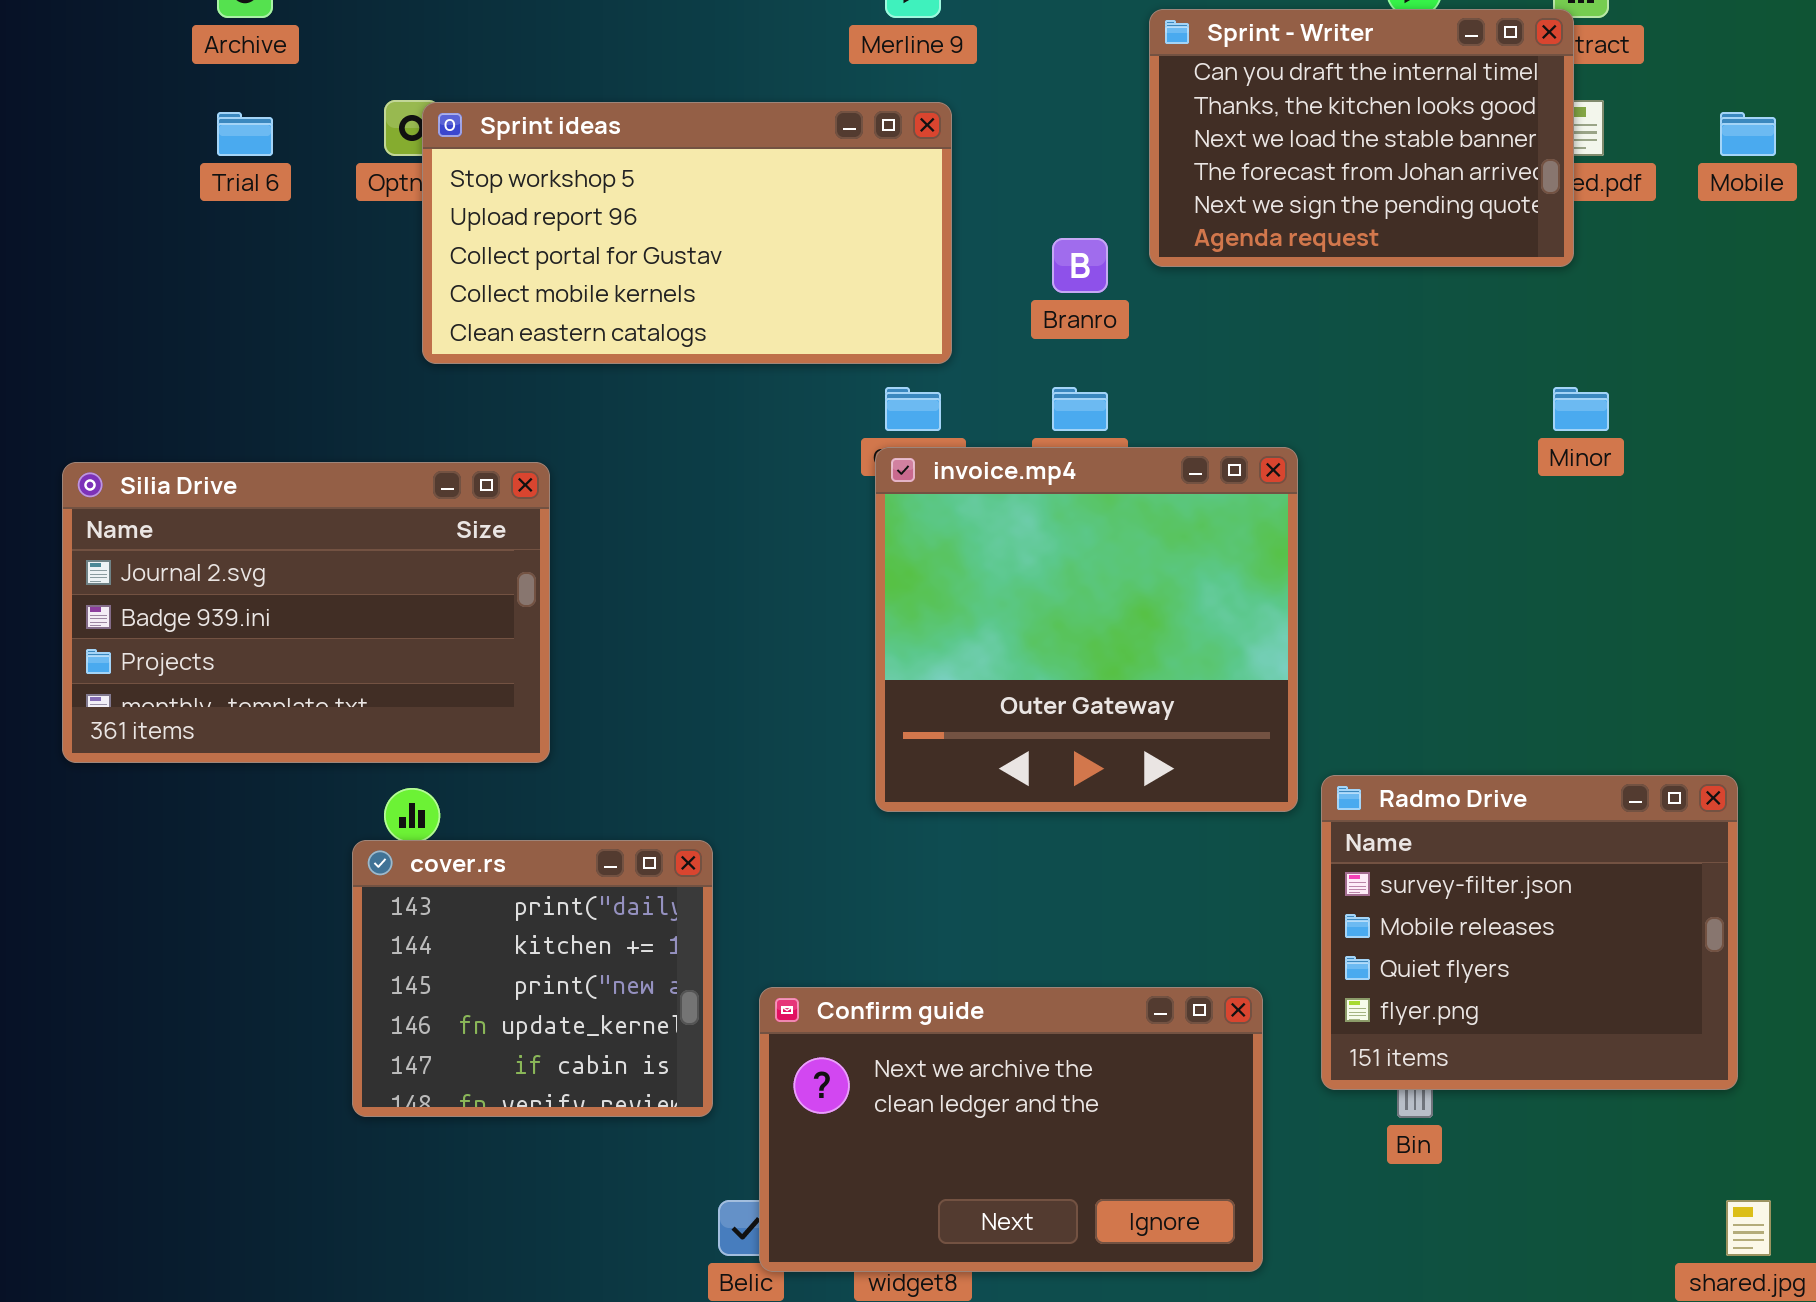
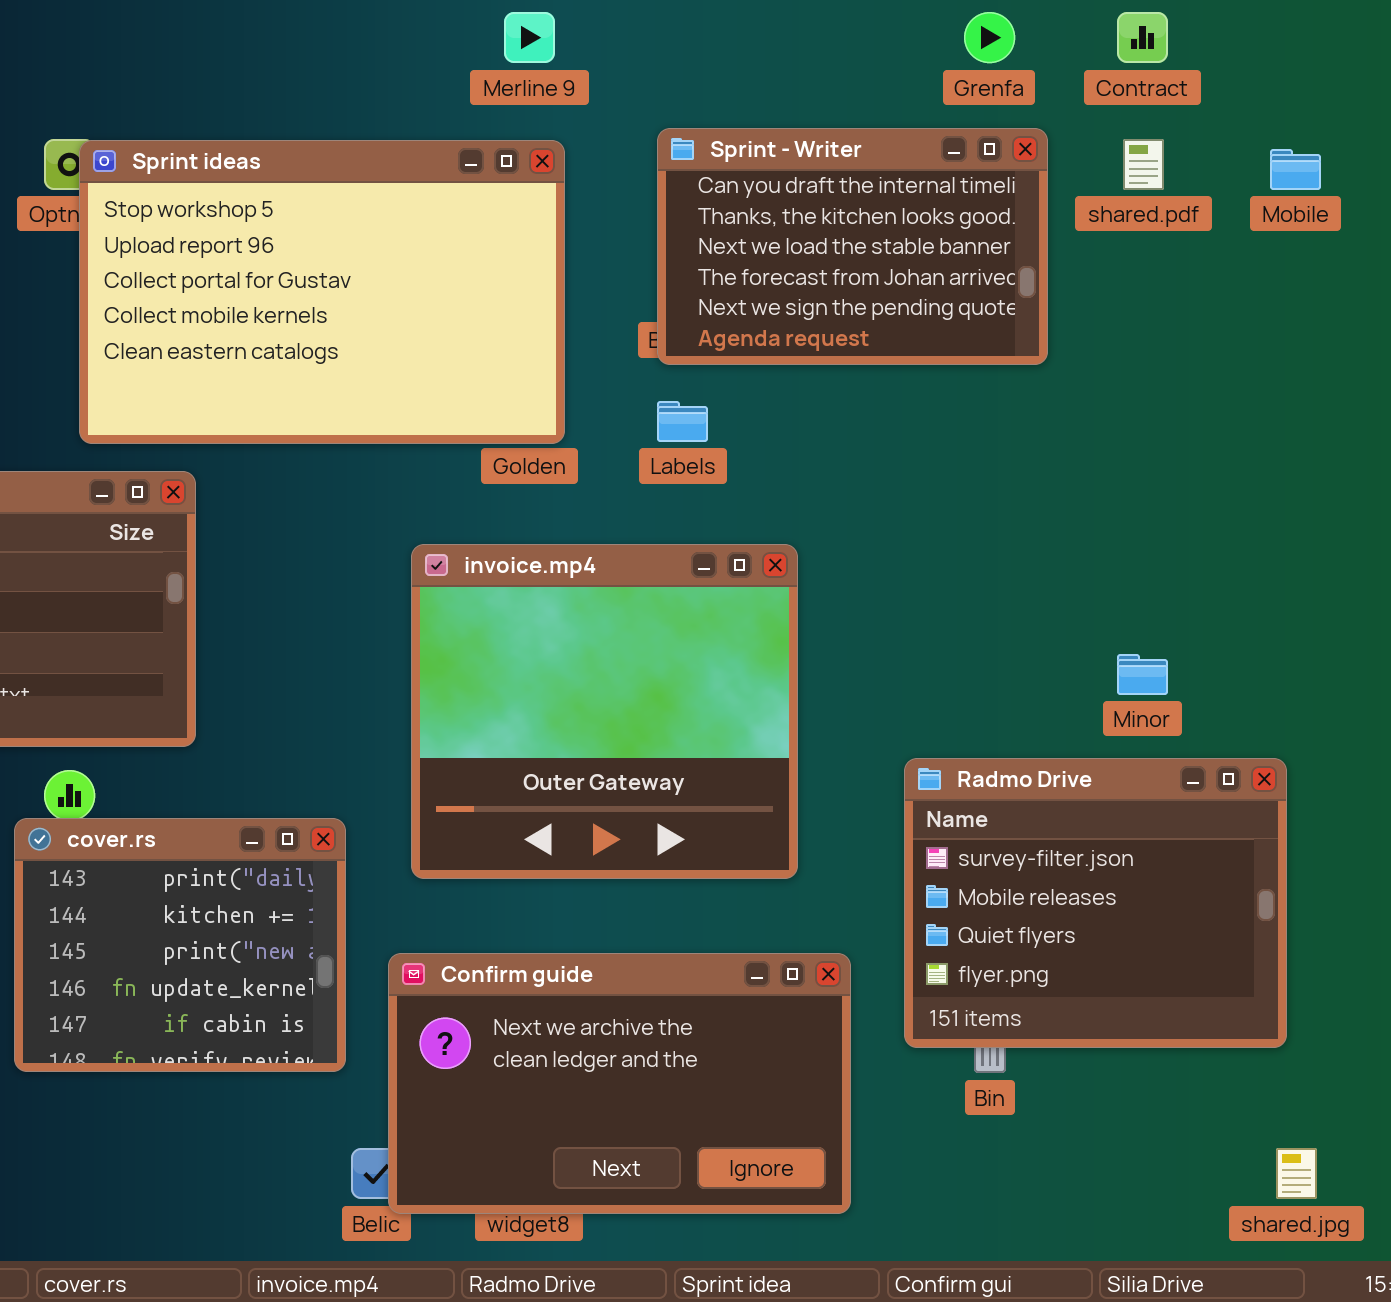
Sprint - Writer: [1149,9,1574,267] -> [657,128,1048,365], moved
Sprint ideas: [422,102,952,364] -> [79,140,565,444], resized
Minor: [1553,387,1609,431] -> [1117,654,1168,695], moved
invoice.mp4: [875,447,1298,812] -> [411,544,798,879], moved

